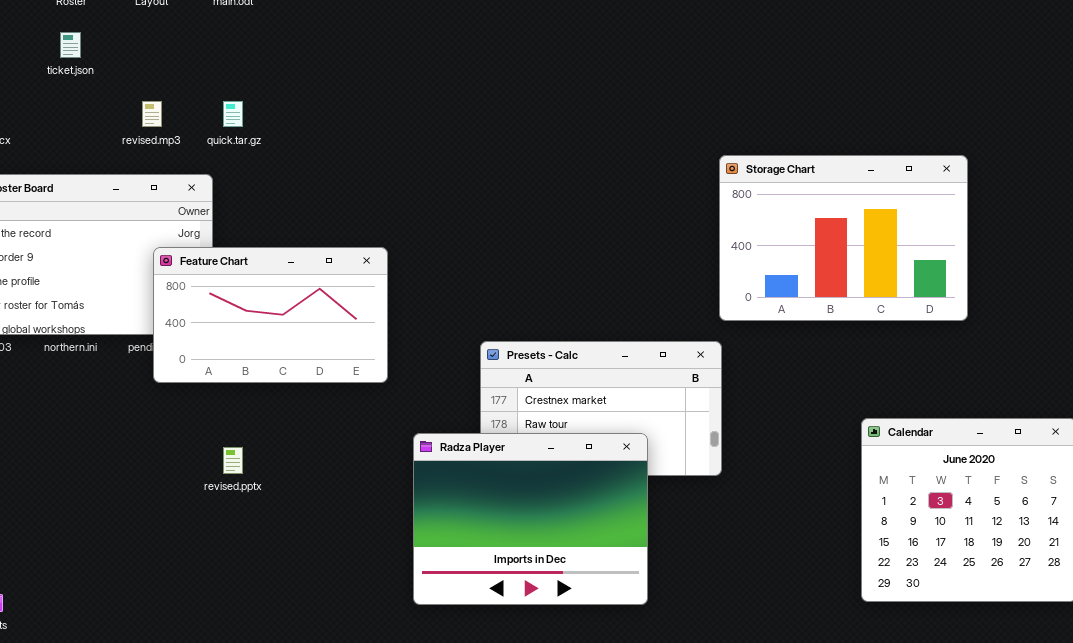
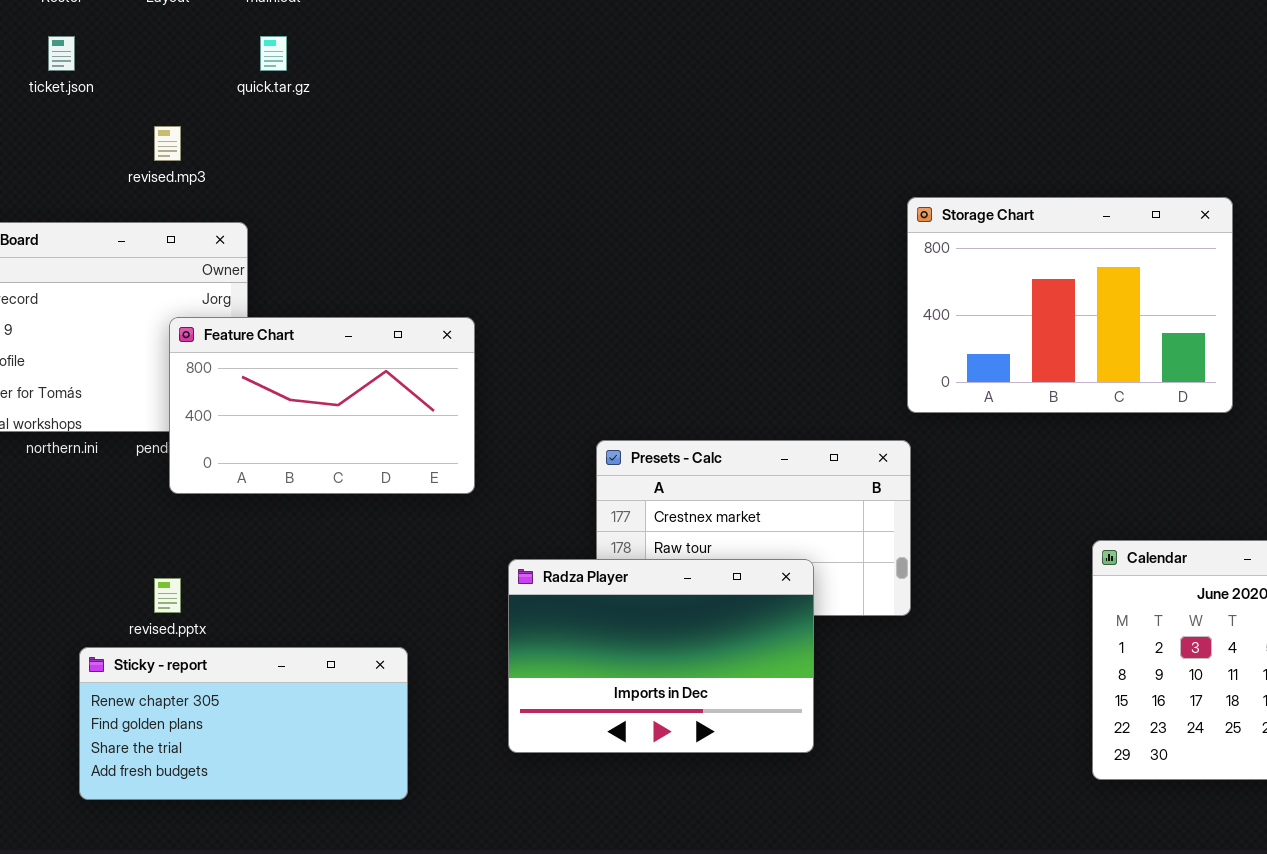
quick.tar.gz: [223,101,243,127] -> [260,36,287,71], moved
Radza Player: [413,433,648,605] -> [508,559,814,753], resized
revised.pptx: [223,447,243,474] -> [154,578,181,613], moved
Sticky - report: none -> [79,647,408,800], opened

